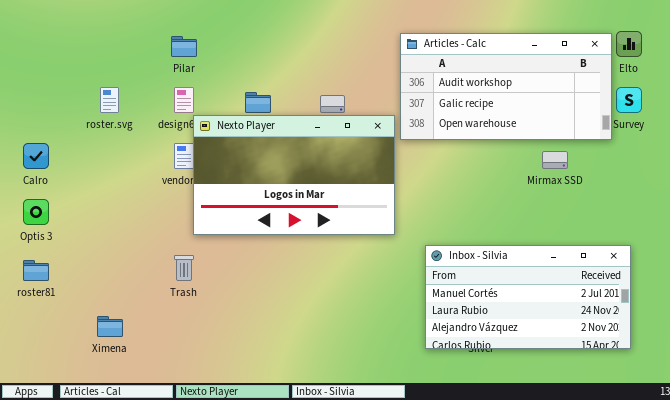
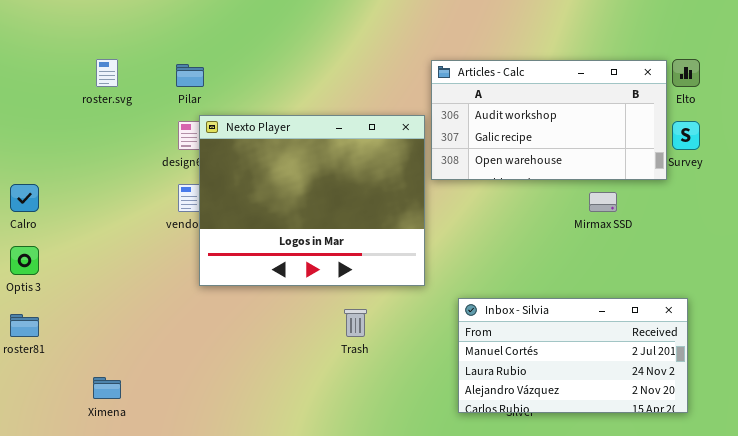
roster.svg: [100,87,119,113] -> [96,59,118,87], moved
Nexto Player: [193,115,395,235] -> [199,115,425,286], resized
Trash: [174,255,194,281] -> [344,309,367,337], moved

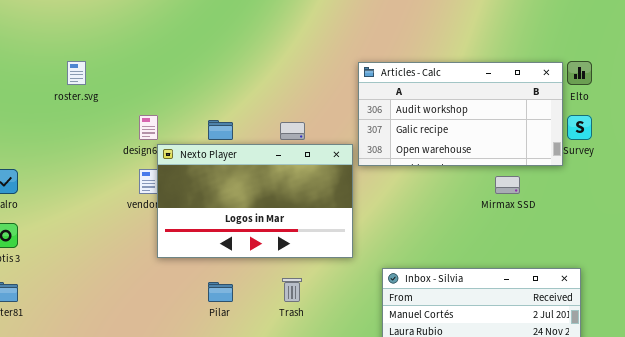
Pilar: [176,64,204,87] -> [208,282,233,302], moved
Nexto Player: [199,115,425,286] -> [157,144,353,258], resized

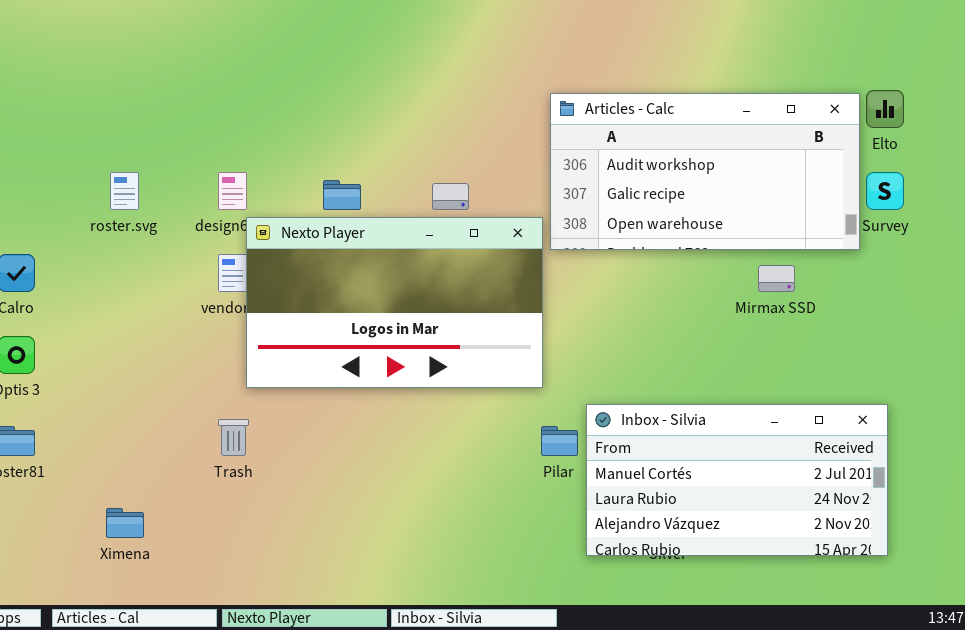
roster.svg: [67,61,86,85] -> [110,172,139,210], moved
Trash: [282,278,302,302] -> [218,419,249,456], moved
Pilar: [208,282,233,302] -> [541,426,578,456], moved

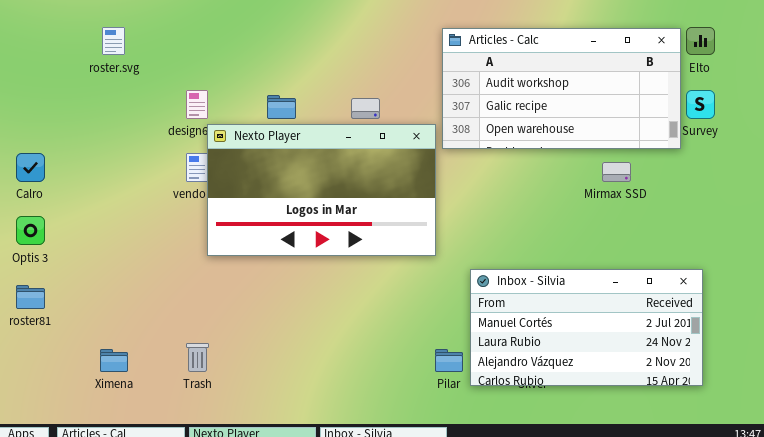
roster.svg: [110,172,139,210] -> [102,27,125,55], moved
Trash: [218,419,249,456] -> [186,343,209,372], moved
Pilar: [541,426,578,456] -> [435,349,463,372], moved

